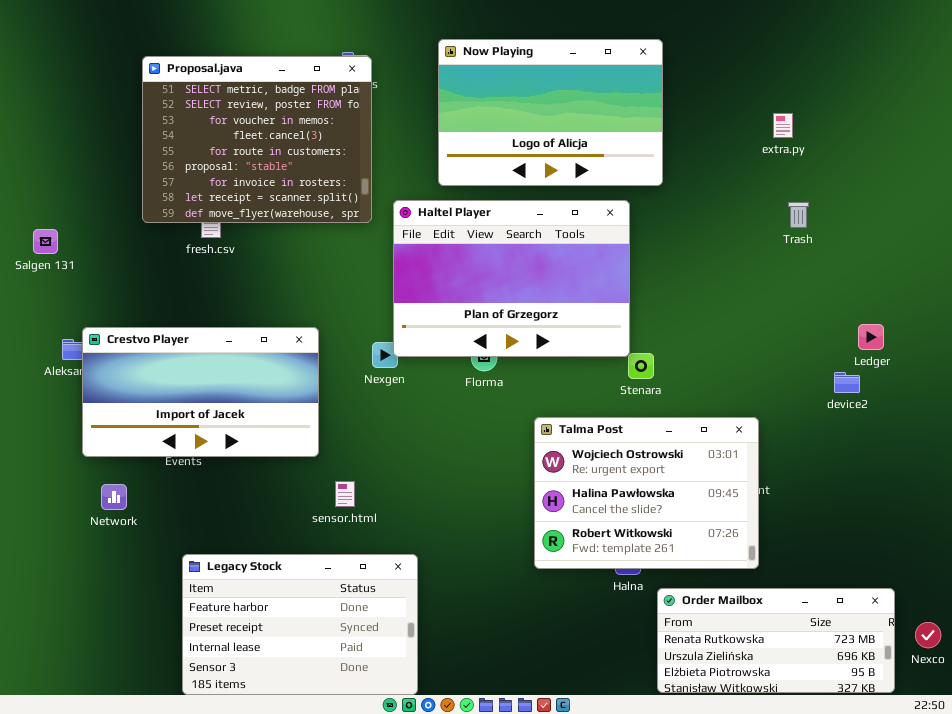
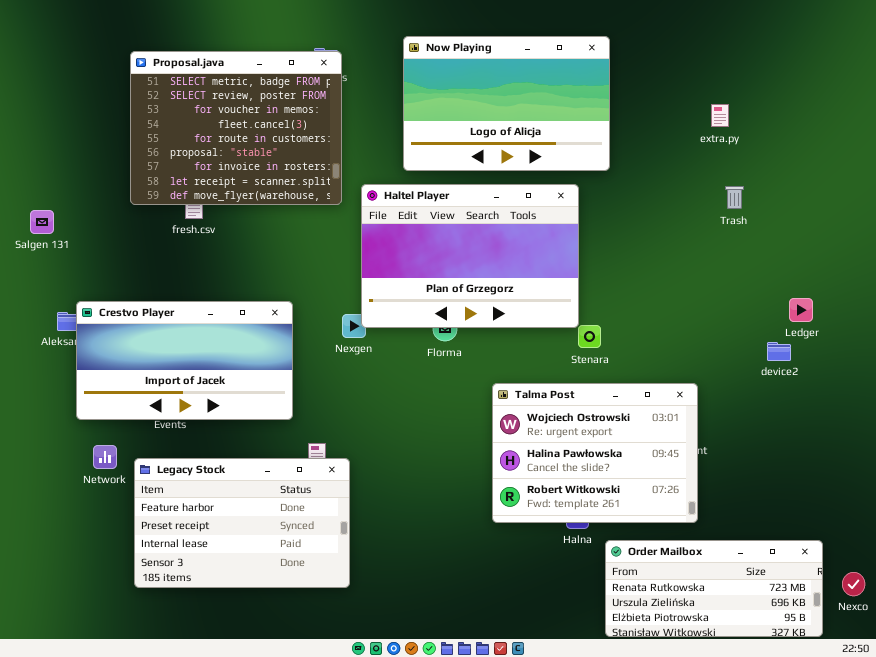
Legacy Stock: [182,554,418,695] -> [134,458,350,588], moved

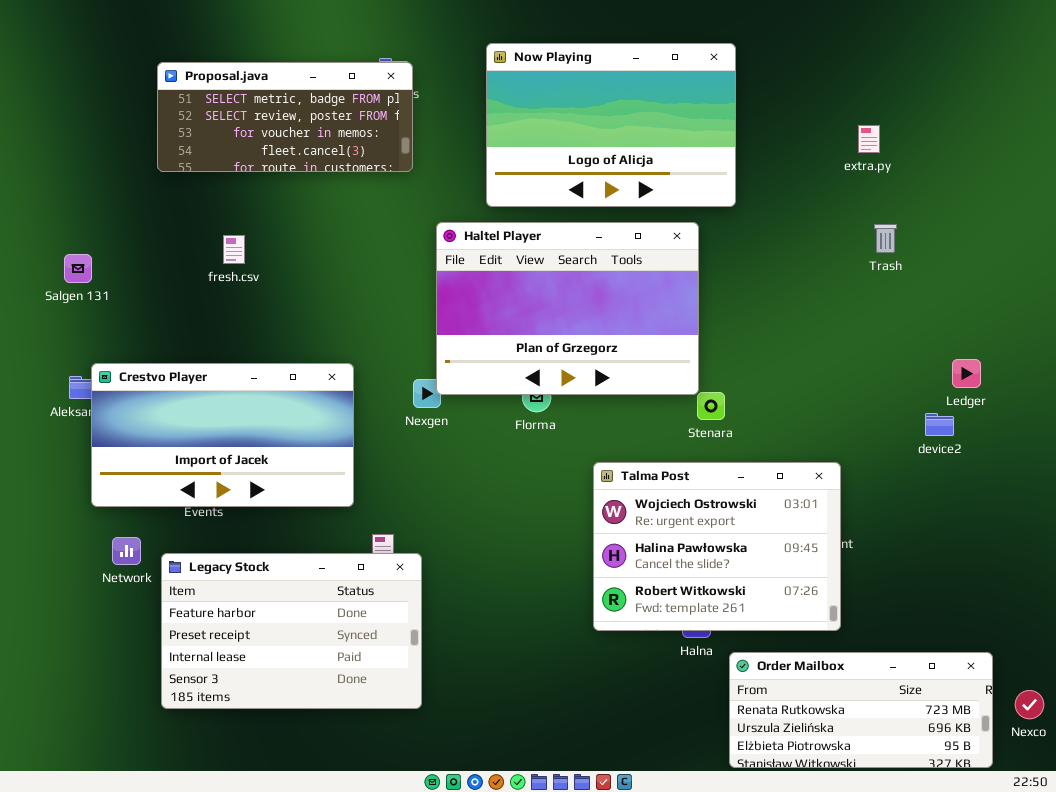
Proposal.java: [130,51,342,205] -> [157,62,413,172], resized
Salgen 131: [30,210,54,234] -> [64,254,92,283], moved

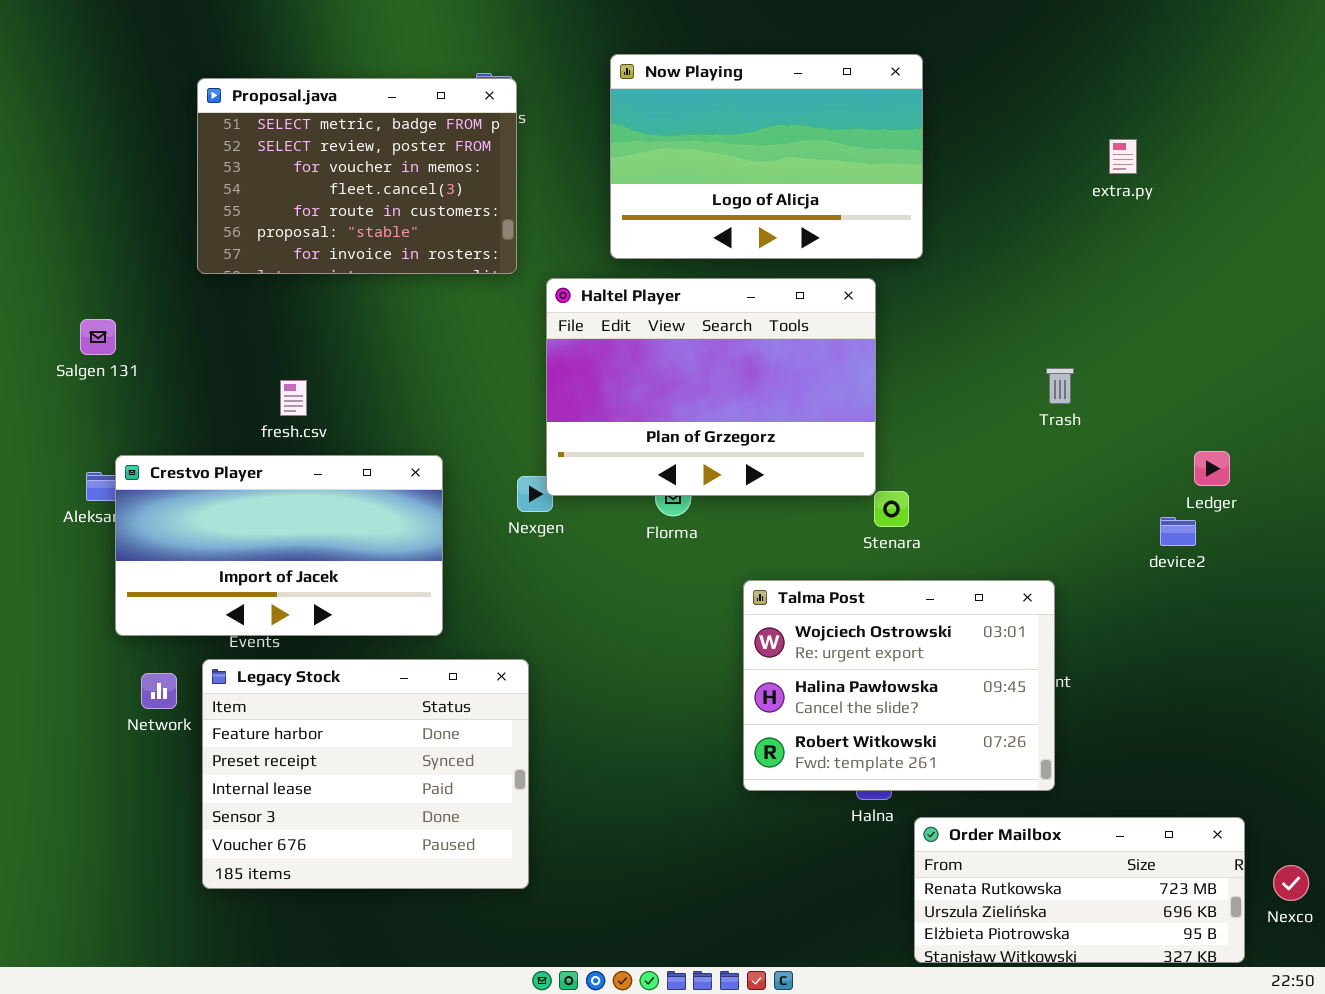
Proposal.java: [157,62,413,172] -> [197,78,517,274], resized
extra.py: [858,125,880,153] -> [1109,139,1137,174], moved
Trash: [874,224,897,253] -> [1046,368,1074,404], moved
fresh.csv: [223,235,245,264] -> [280,380,307,416], moved
Legacy Stock: [161,553,422,709] -> [202,659,529,889], resized

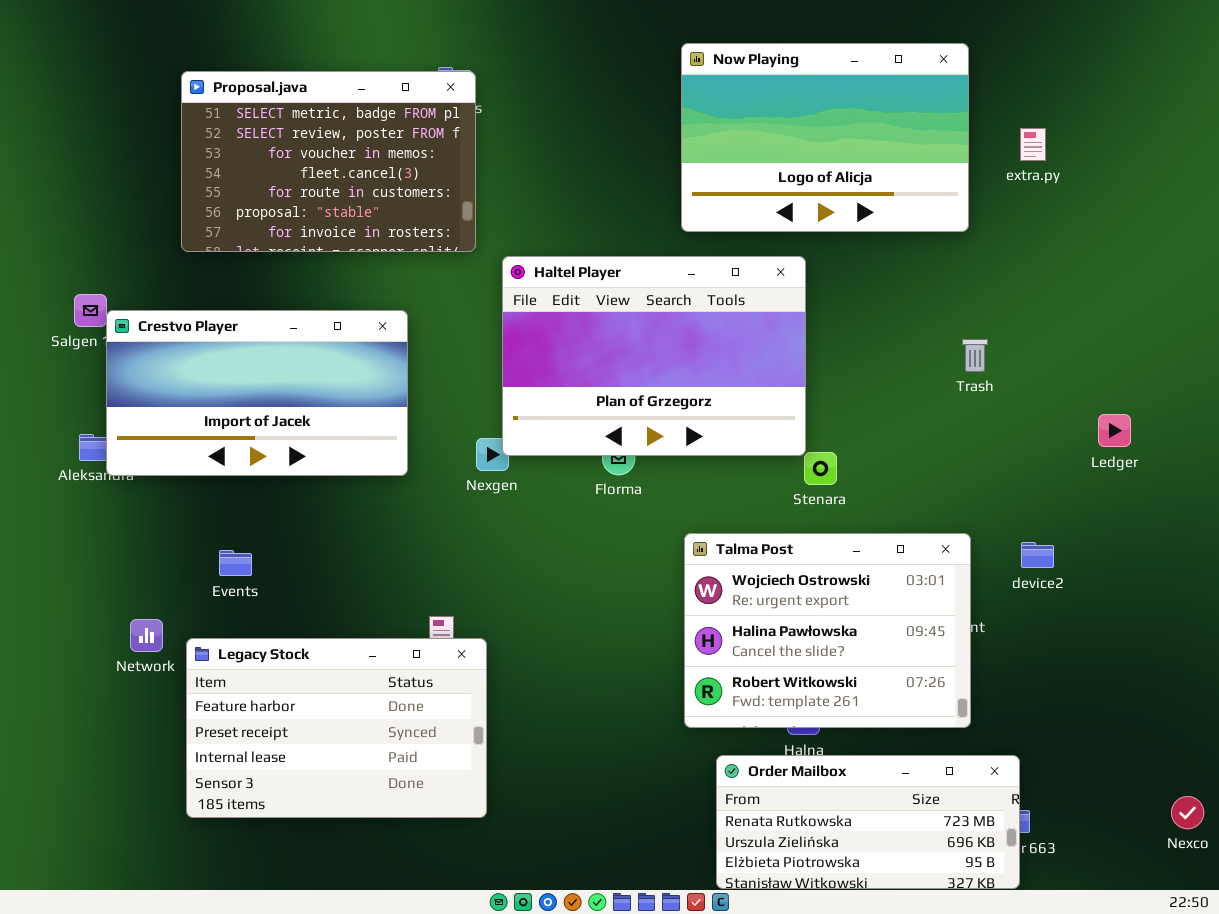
Now Playing: [610,54,923,259] -> [681,43,969,232], moved
Crestvo Player: [115,455,443,636] -> [106,310,408,476], moved
device2: [1160,517,1196,546] -> [1021,542,1054,568], moved
Legacy Stock: [202,659,529,889] -> [186,638,487,818], resized
Order Mailbox: [914,817,1245,963] -> [716,755,1020,889], moved

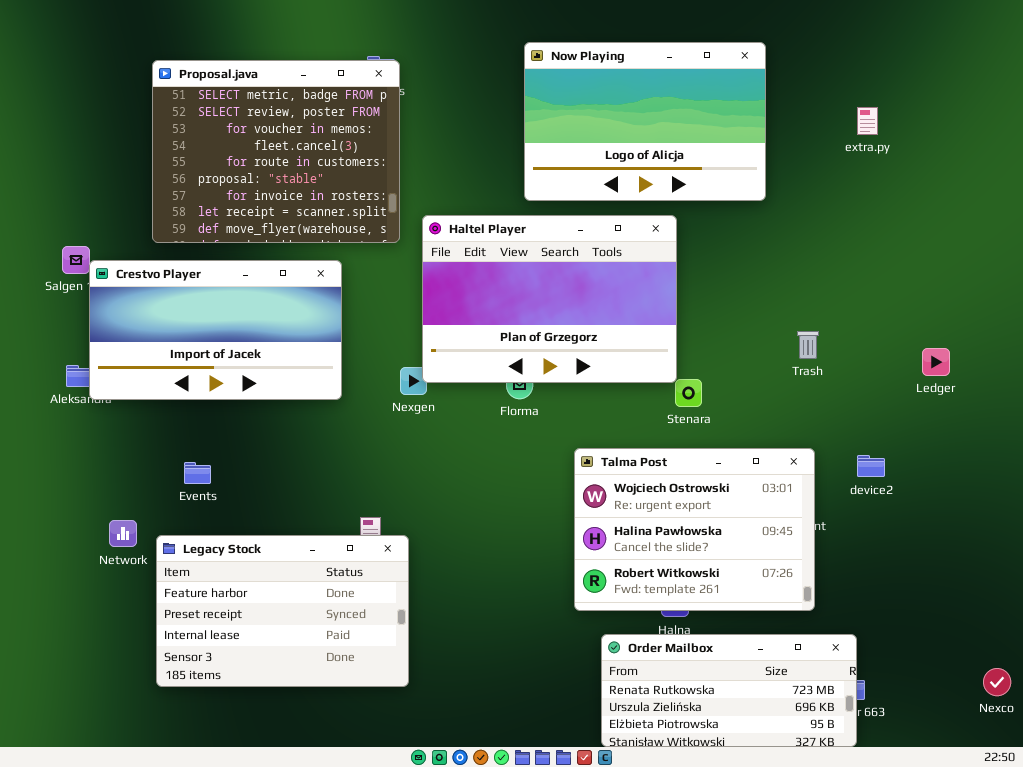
Now Playing: [681,43,969,232] -> [524,42,766,201], moved
Proposal.java: [181,71,476,252] -> [152,60,400,243], resized
Trash: [962,339,988,372] -> [797,331,819,359], moved

